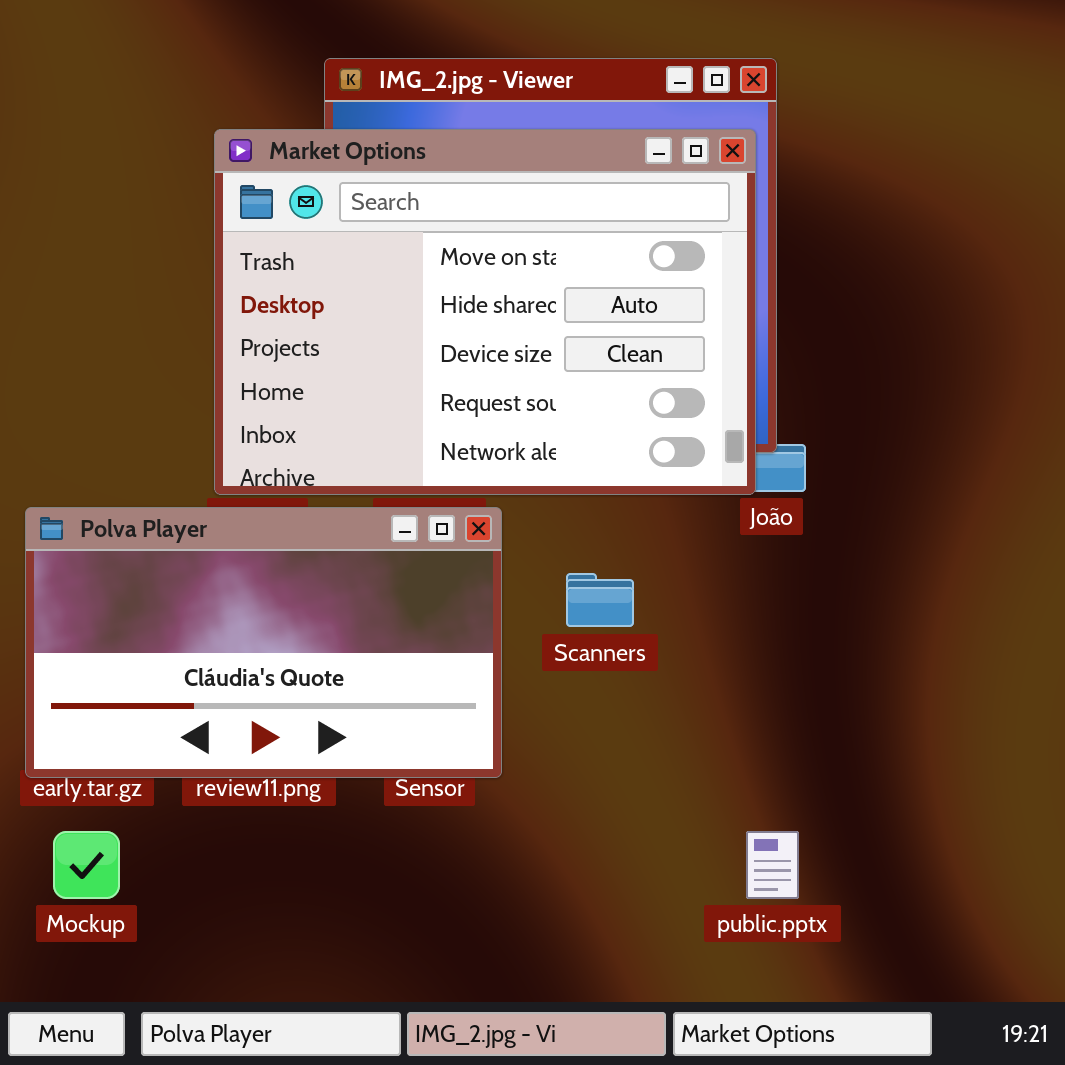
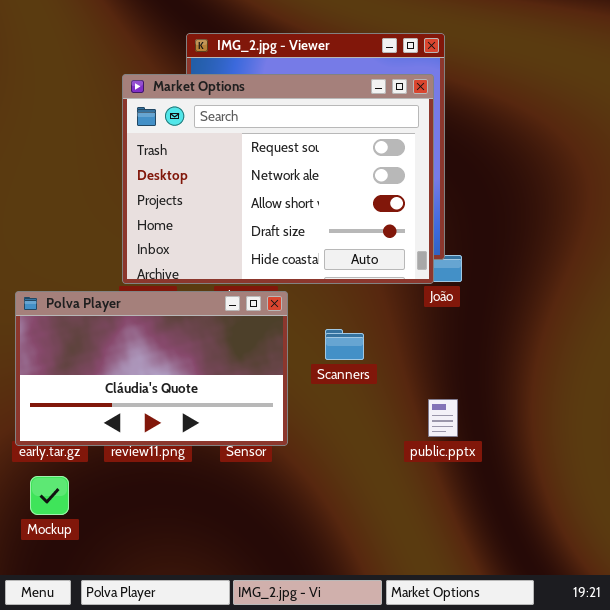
Market Options: [214,129,756,495] -> [122,74,434,284], scrolled down 3 rows
public.pptx: [746,831,799,899] -> [428,399,458,437], moved

